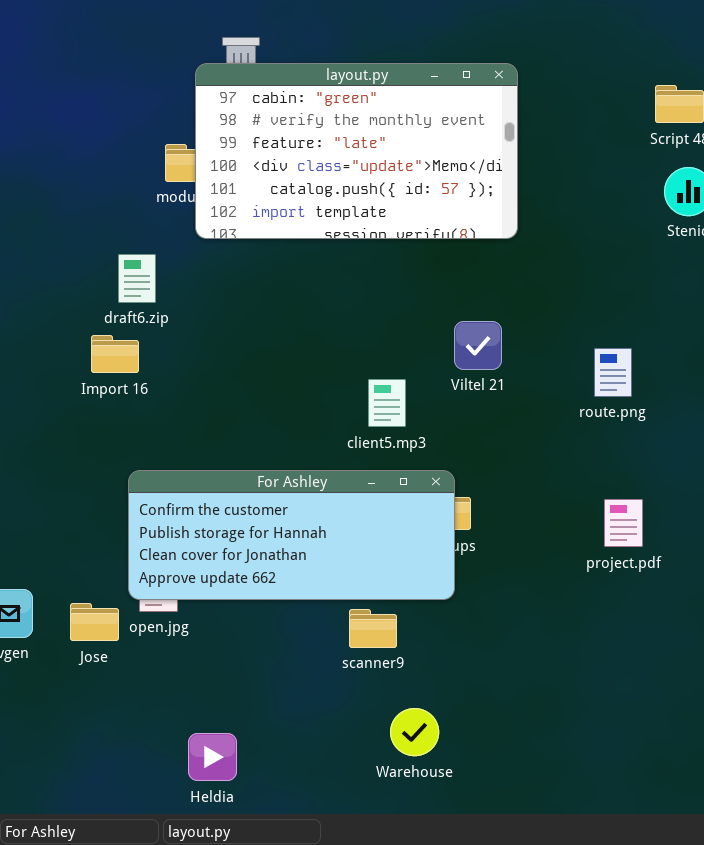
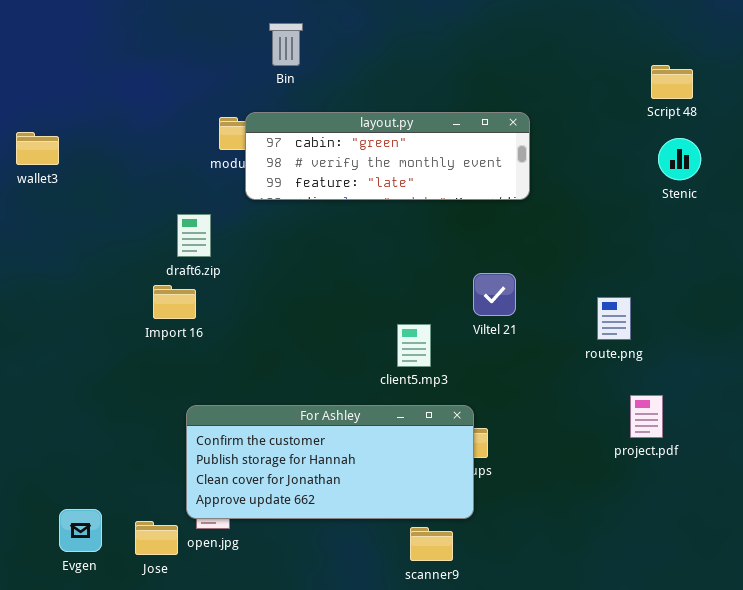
layout.py: [195,63,518,239] -> [245,112,530,200], resized
project.pdf: [604,499,643,547] -> [630,395,663,438], moved
scanner9: [349,609,397,648] -> [410,527,453,561], moved

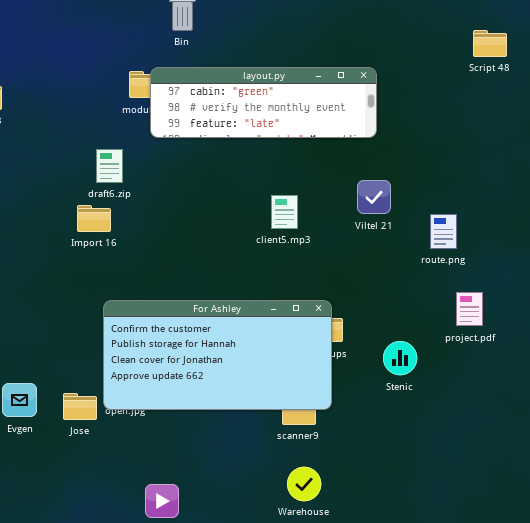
Stenic: [658,138,701,180] -> [383,341,417,375], moved
Viltel 21: [473,273,516,316] -> [357,180,391,214], moved
client5.mp3: [397,324,431,367] -> [271,195,298,229], moved
For Ashley: [186,405,474,519] -> [103,300,332,410], resized

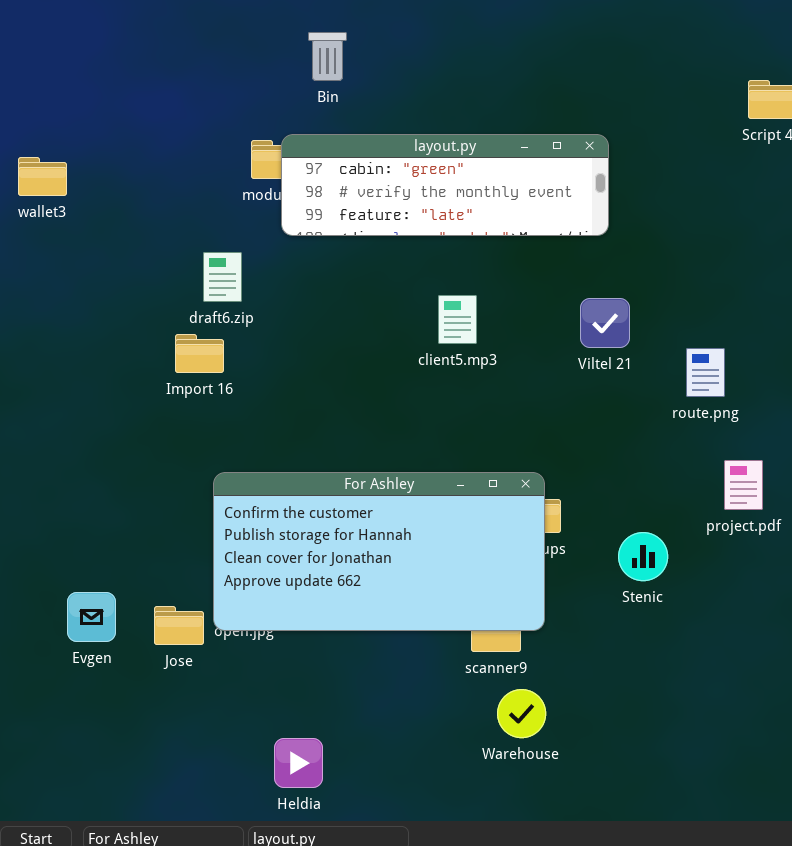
client5.mp3: [271,195,298,229] -> [438,295,477,344], moved
Warehouse: [287,467,321,501] -> [497,689,546,738], moved

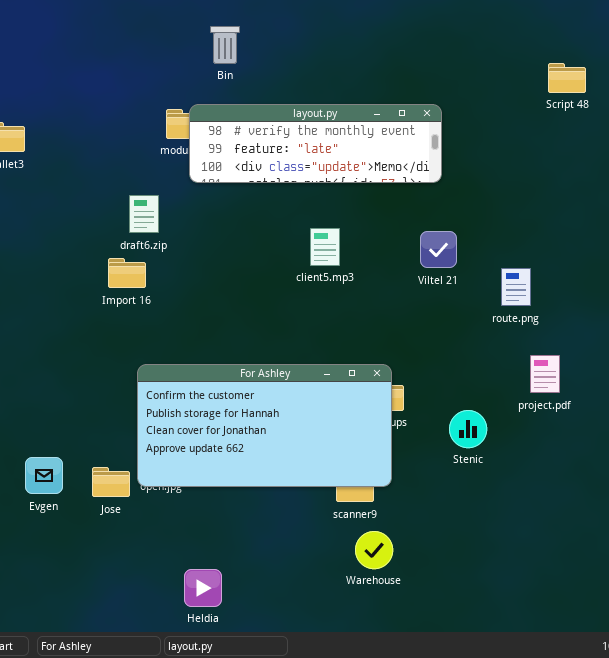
layout.py: [281,134,609,236] -> [189,104,442,183], scrolled down 1 row

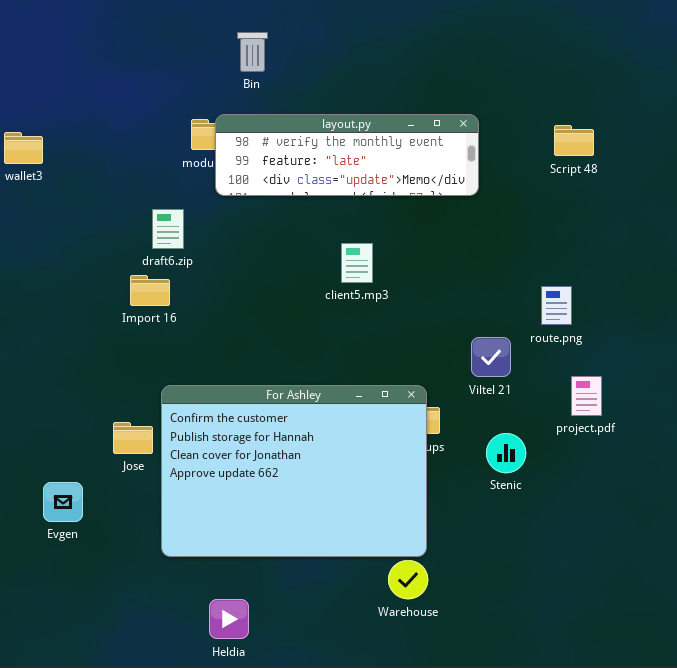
Script 48: [548,63,586,93] -> [554,125,594,156], moved
Viltel 21: [420,231,457,268] -> [471,337,511,377], moved
For Ashley: [137,364,392,487] -> [161,385,427,557], resized
Jose: [92,467,130,497] -> [113,422,153,454], moved

